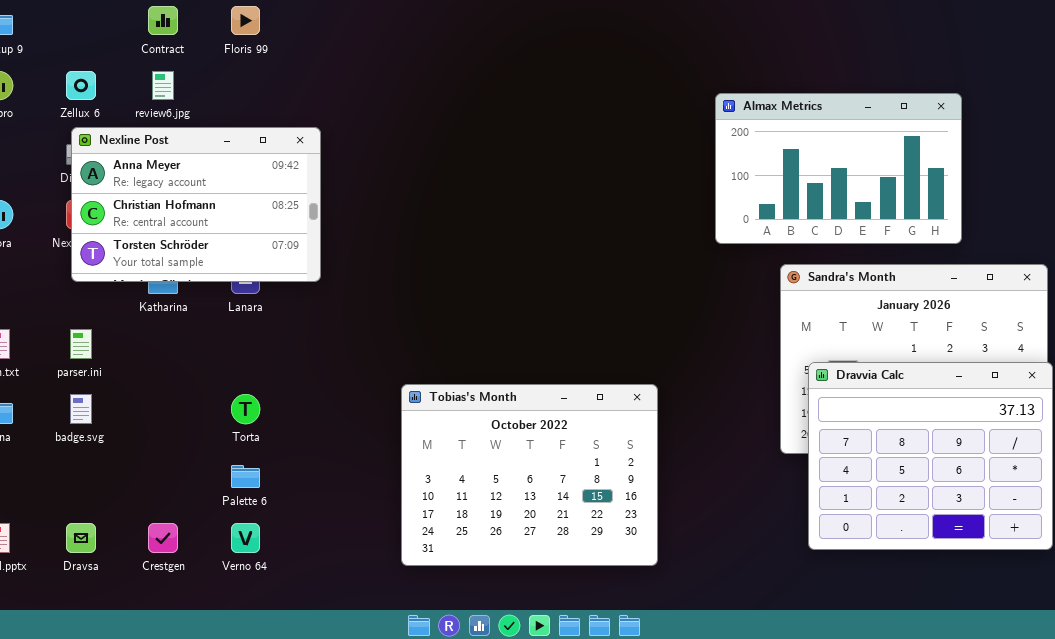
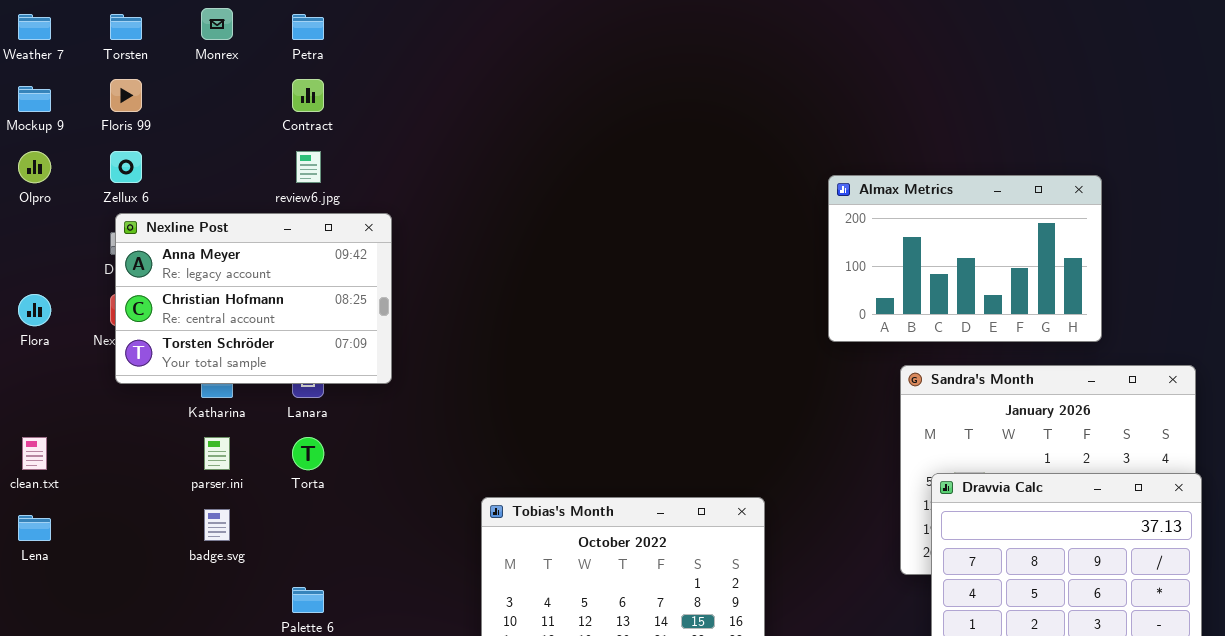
Contract: [148,6,178,35] -> [292,79,324,112], moved
Floris 99: [231,6,260,35] -> [110,79,142,112], moved
review6.jpg: [152,71,174,100] -> [296,151,321,183], moved
parser.ini: [70,329,92,359] -> [204,437,230,470], moved
badge.svg: [70,394,92,424] -> [204,509,230,541], moved
Torta: [231,394,260,424] -> [292,437,324,470], moved

